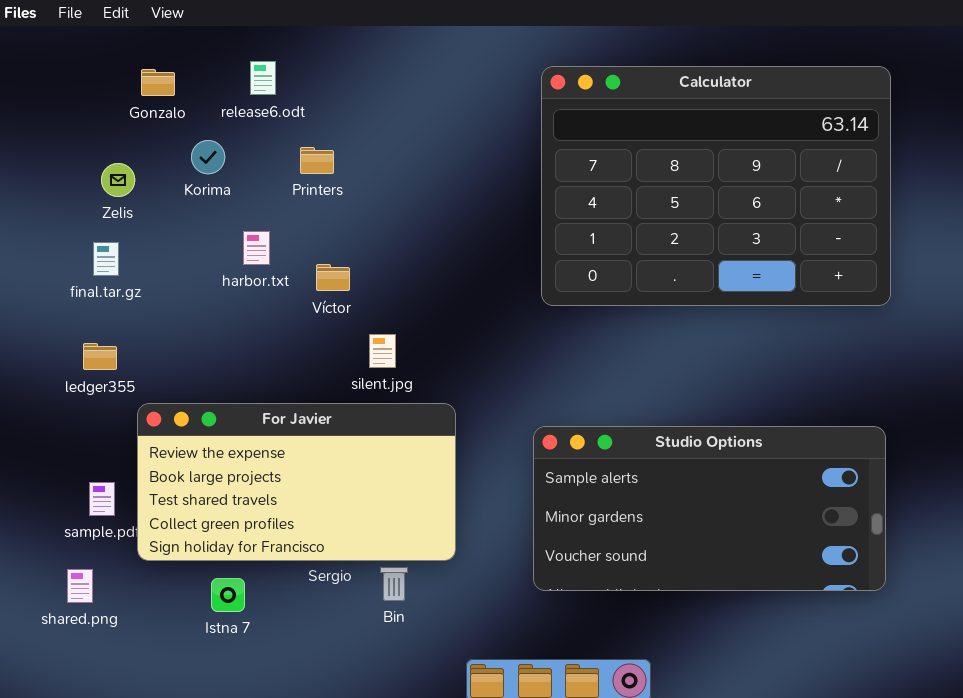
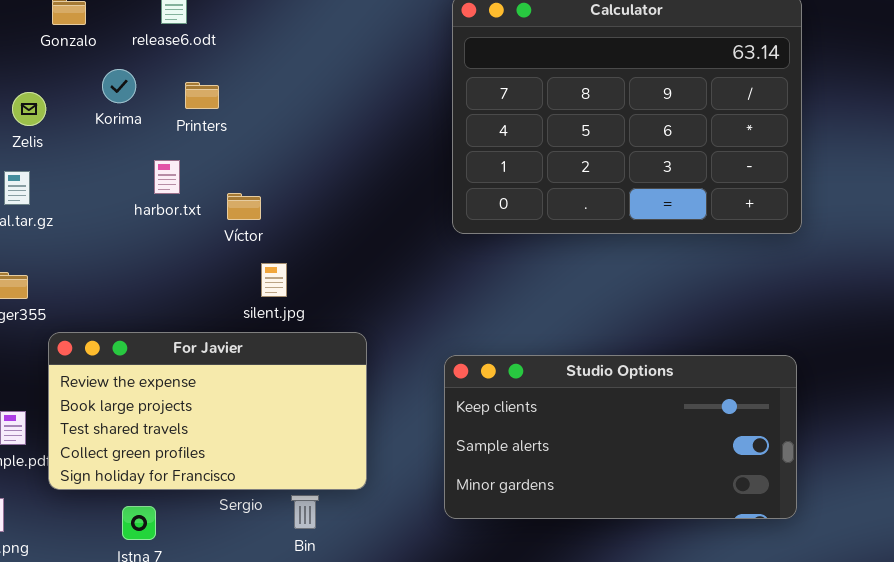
Printers: [300,147,334,174] -> [185,82,219,109], moved
silent.jpg: [369,334,396,368] -> [261,263,287,297], moved
Studio Options: [533,426,886,591] -> [444,355,797,519], scrolled up 1 row

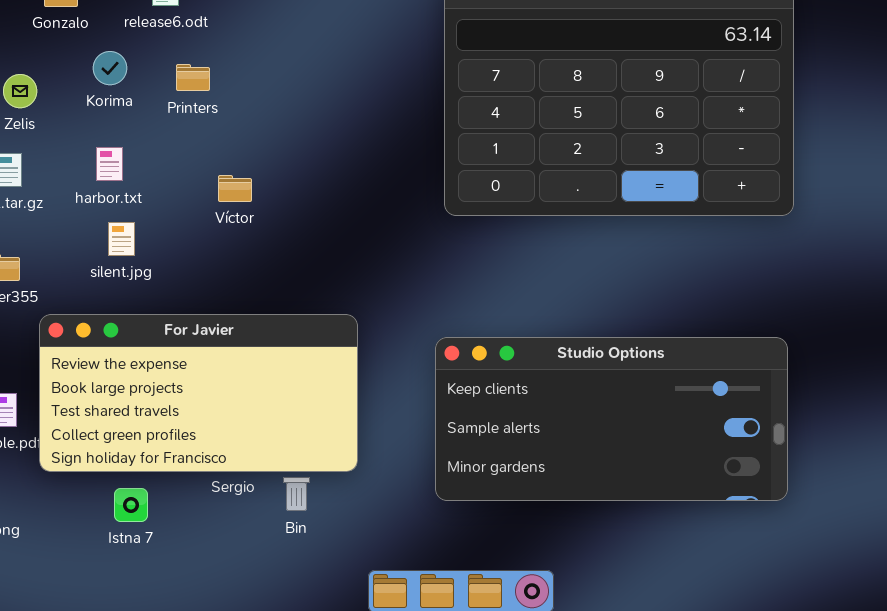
harbor.txt: [154,160,180,194] -> [96,147,123,181], moved
silent.jpg: [261,263,287,297] -> [108,222,135,256], moved

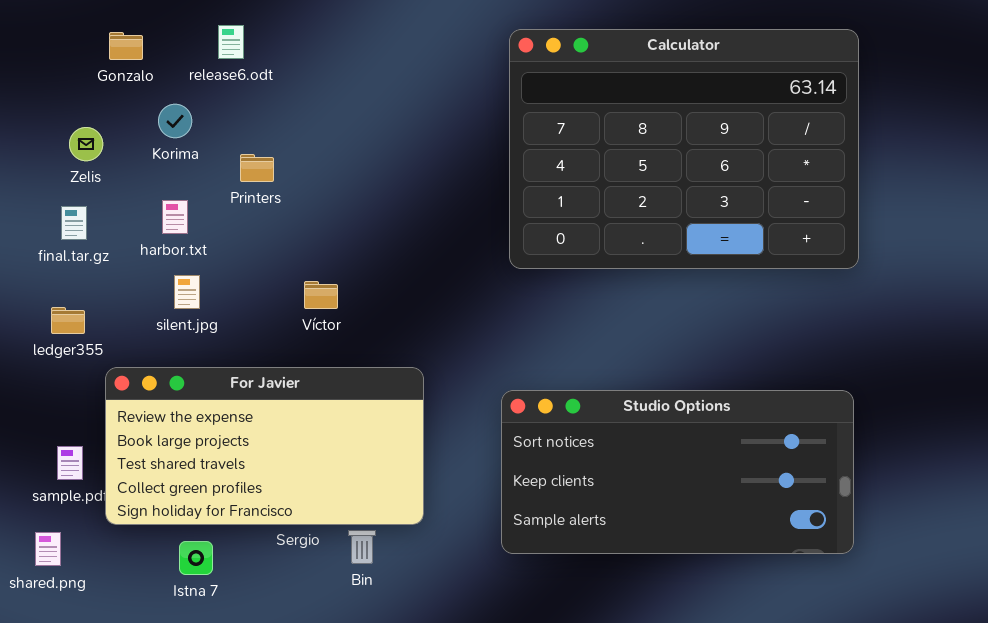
Printers: [176,64,210,91] -> [240,154,274,182], moved
Víctor: [218,175,252,202] -> [304,281,338,309], moved
Studio Options: [435,337,788,501] -> [501,390,854,554], scrolled up 1 row

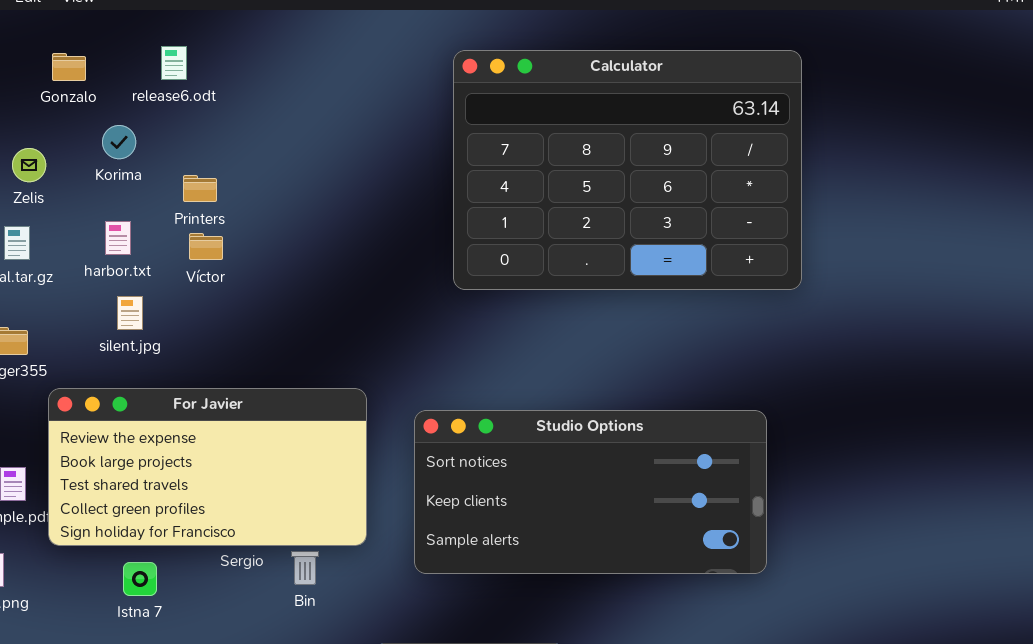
Víctor: [304,281,338,309] -> [189,233,223,260], moved
Studio Options: [501,390,854,554] -> [414,410,767,574], moved

